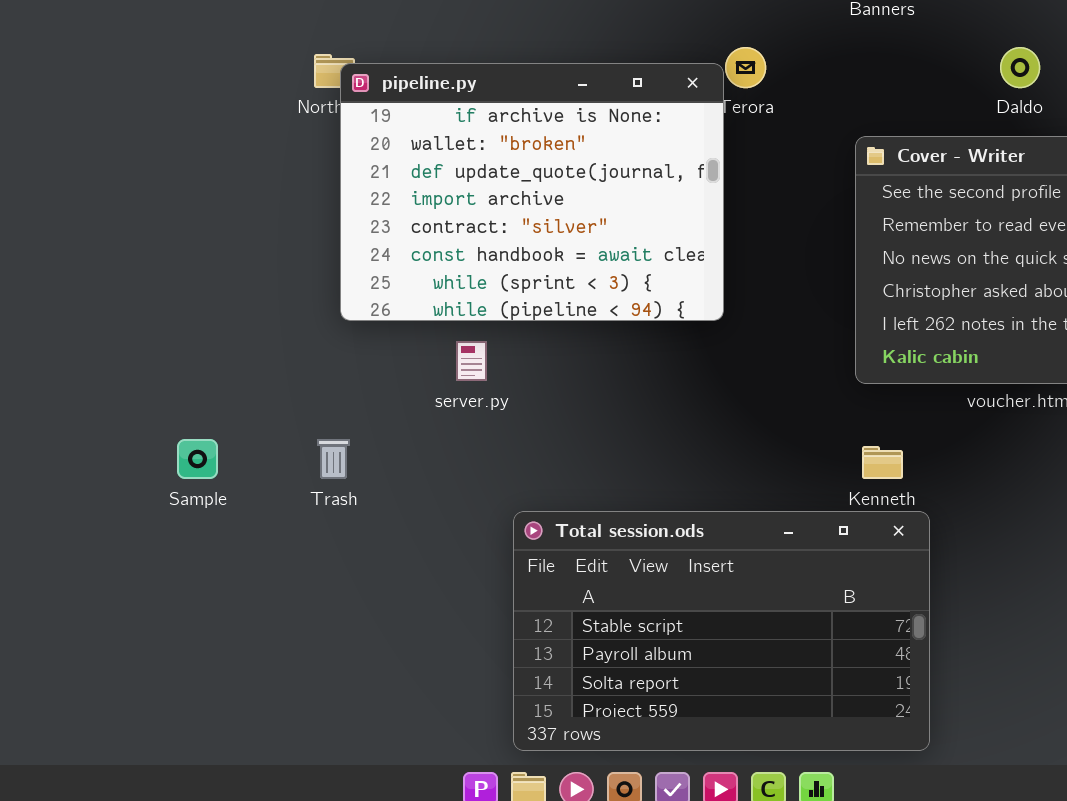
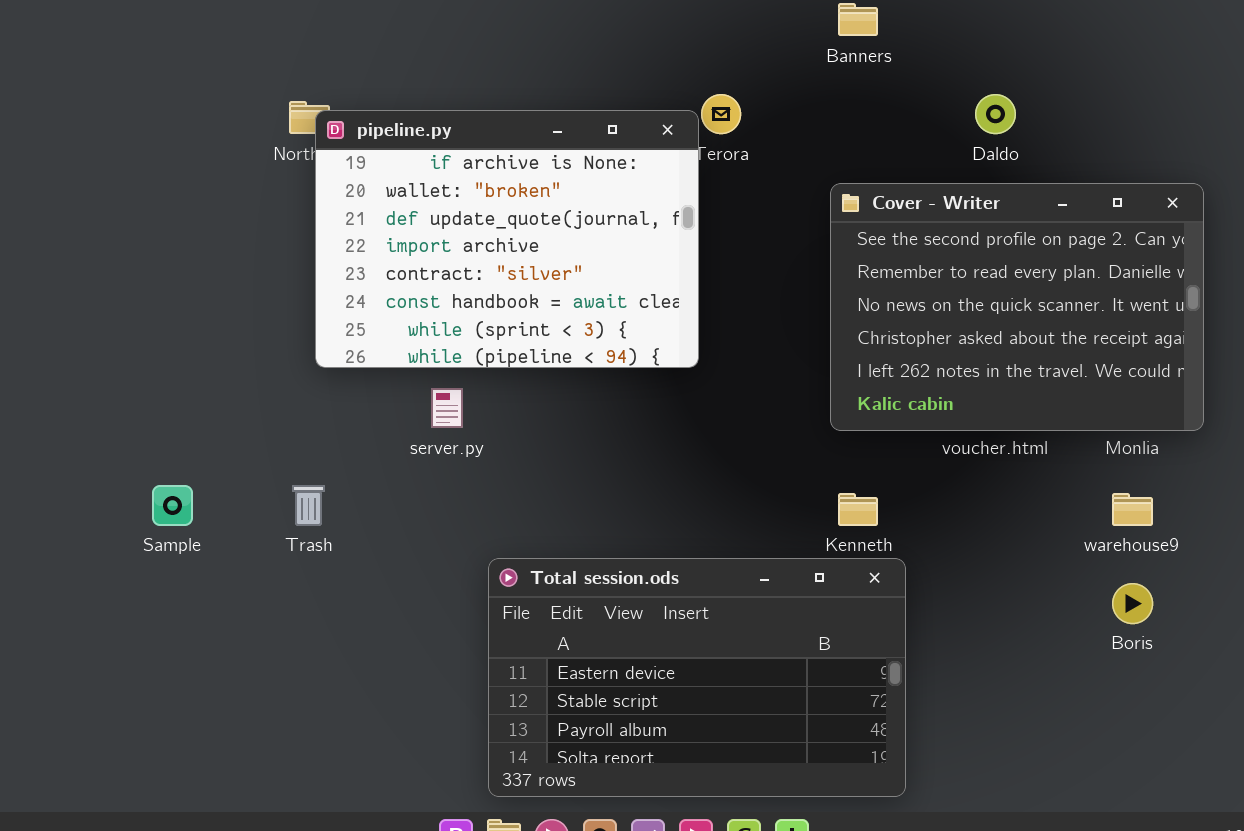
Total session.ods: [513,511,930,751] -> [488,558,906,797], scrolled up 1 row

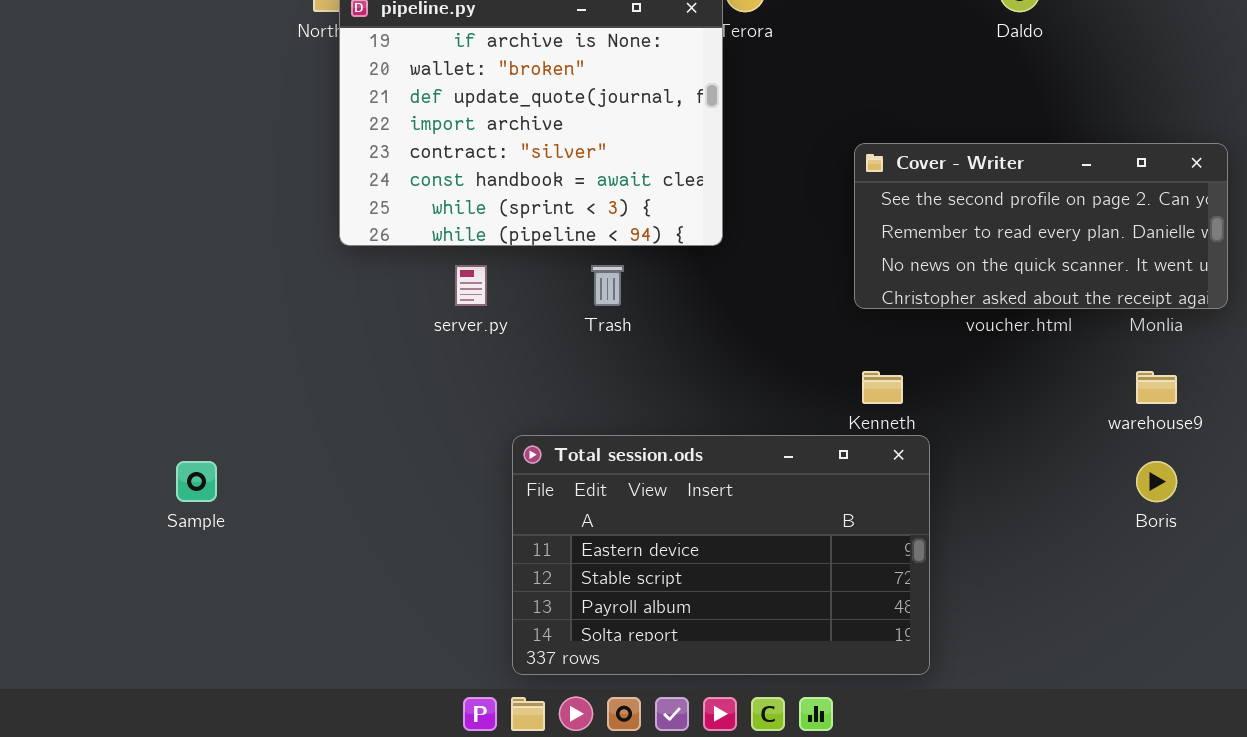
Cover - Writer: [830,183,1204,431] -> [854,143,1228,309], resized
Sample: [152,485,193,526] -> [176,461,217,502], moved
Trash: [292,485,325,526] -> [591,265,624,306], moved

